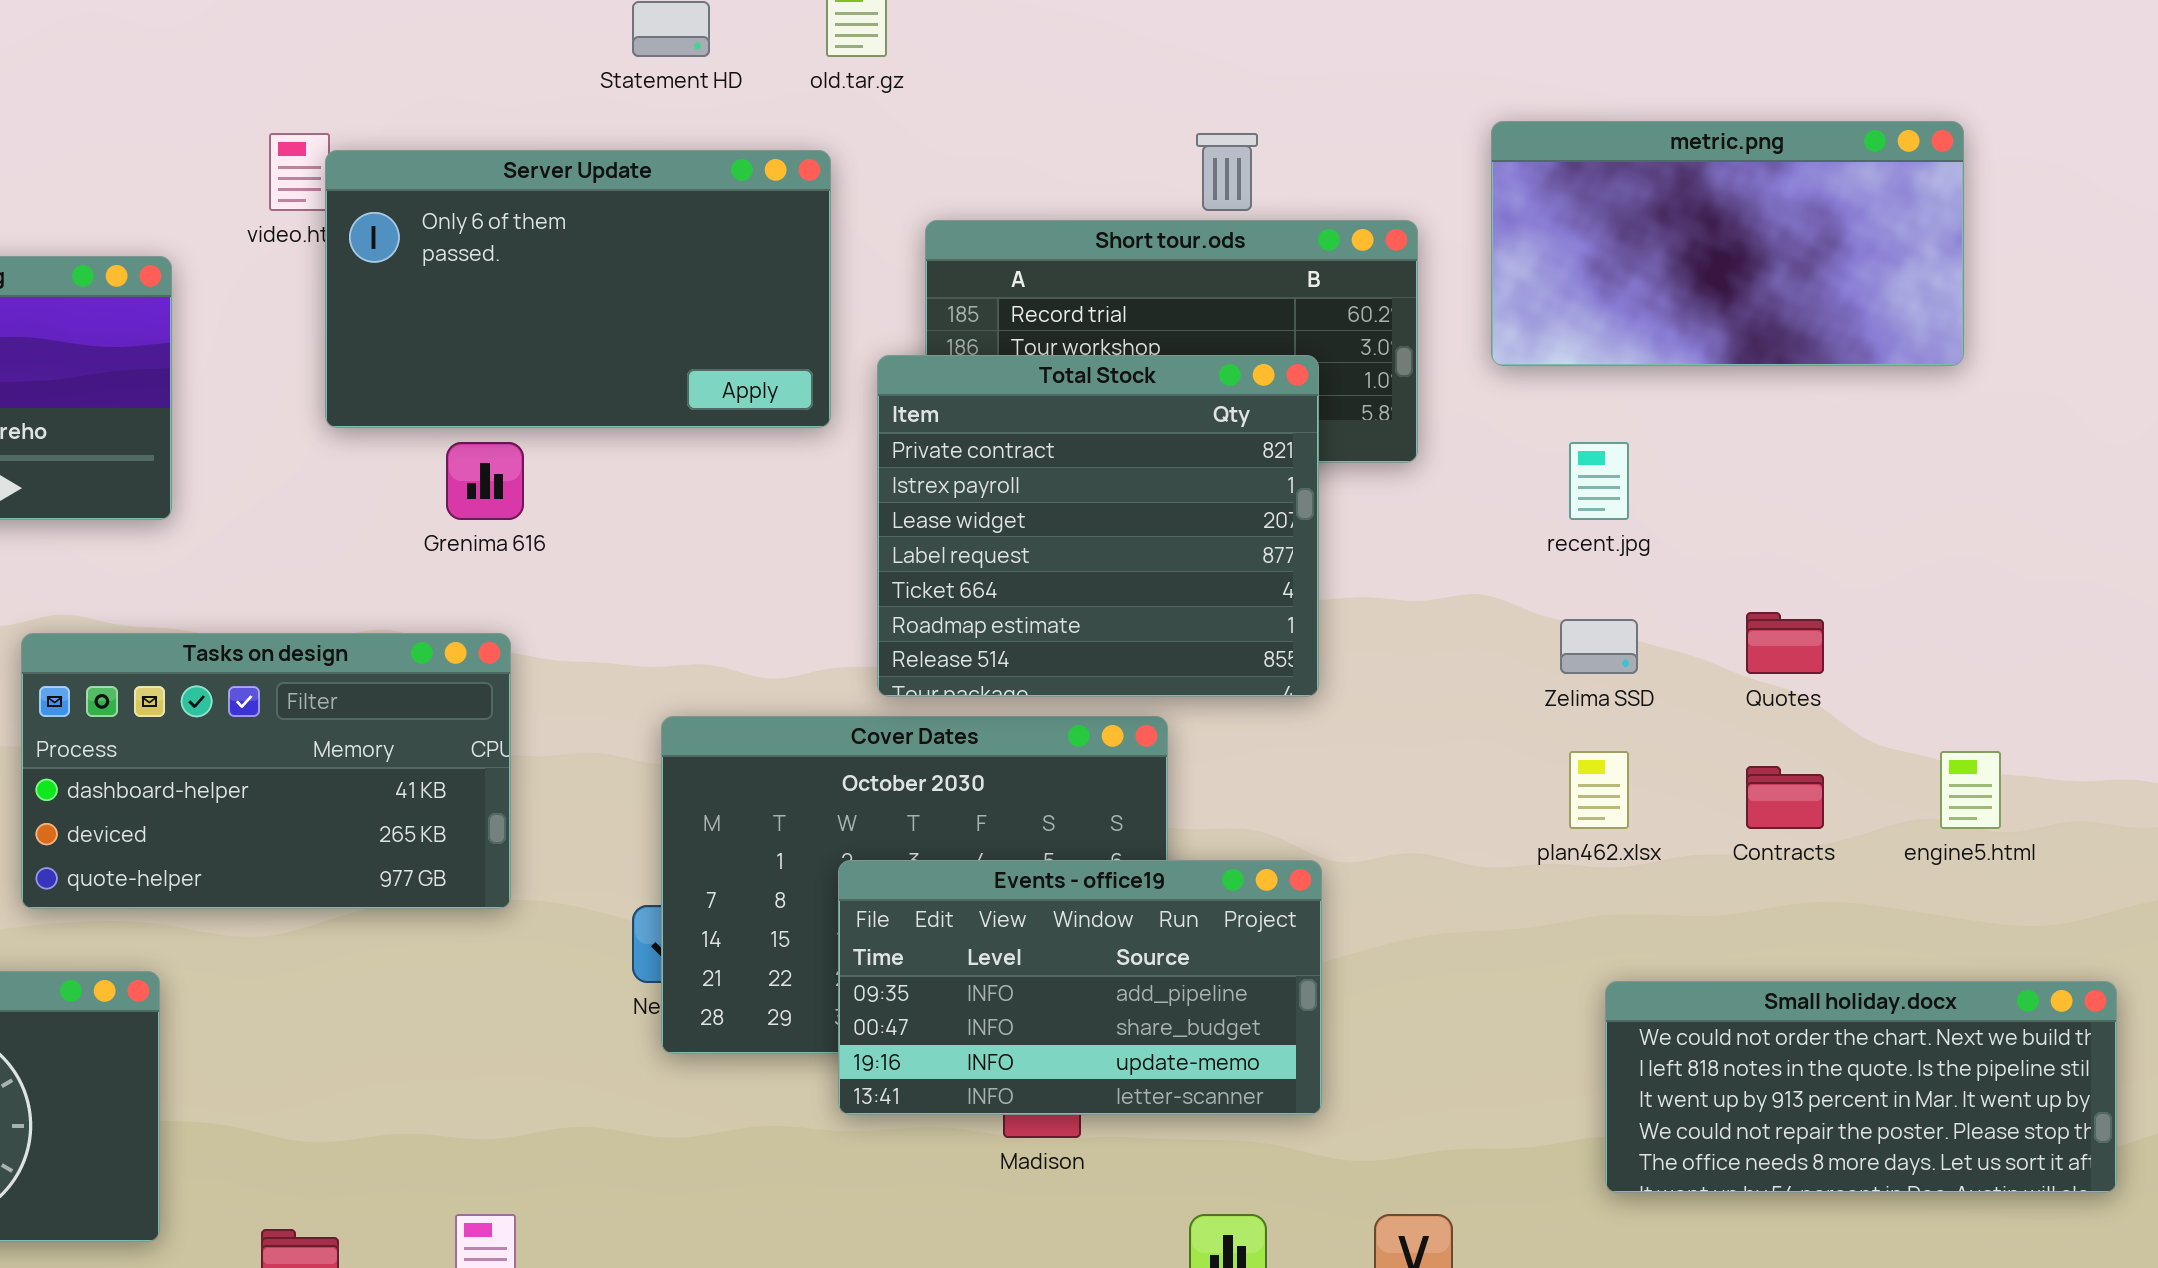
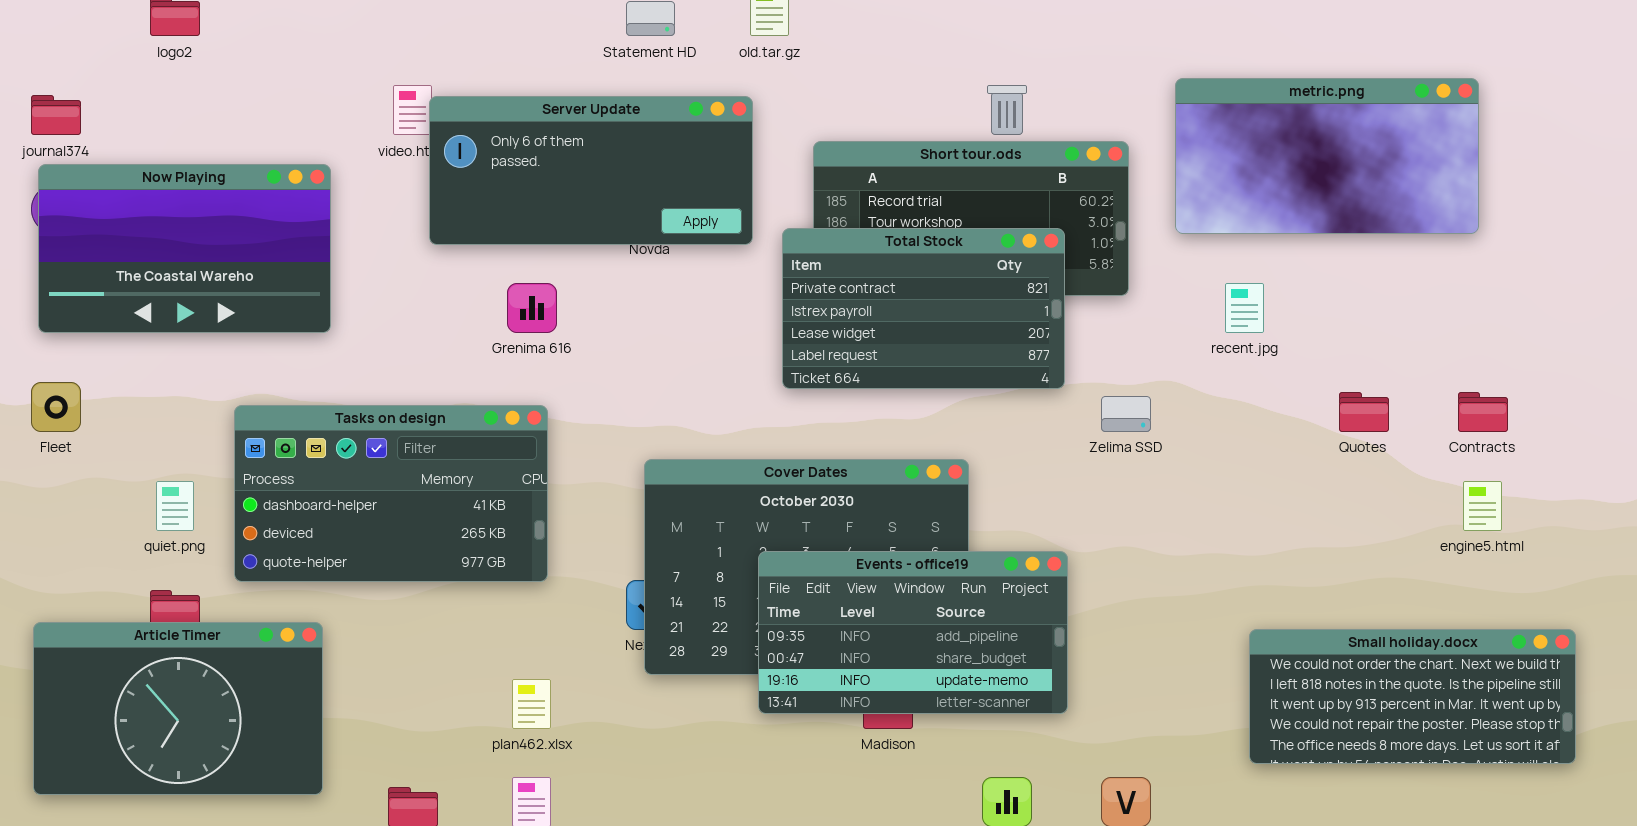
Server Update: [325,150,831,428] -> [429,96,753,245], resized
Total Stock: [877,355,1319,697] -> [782,228,1065,389], resized
Zelima SSD: [1560,619,1638,674] -> [1101,396,1151,432], moved
plan462.xlsx: [1569,751,1629,829] -> [512,679,551,729], moved
Contracts: [1746,766,1824,829] -> [1458,392,1508,432], moved

